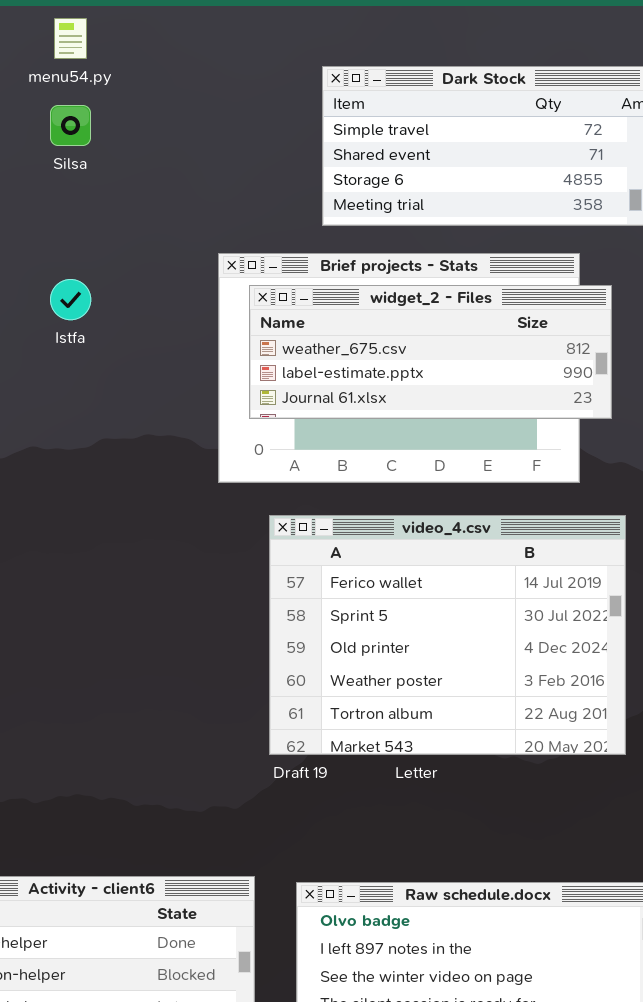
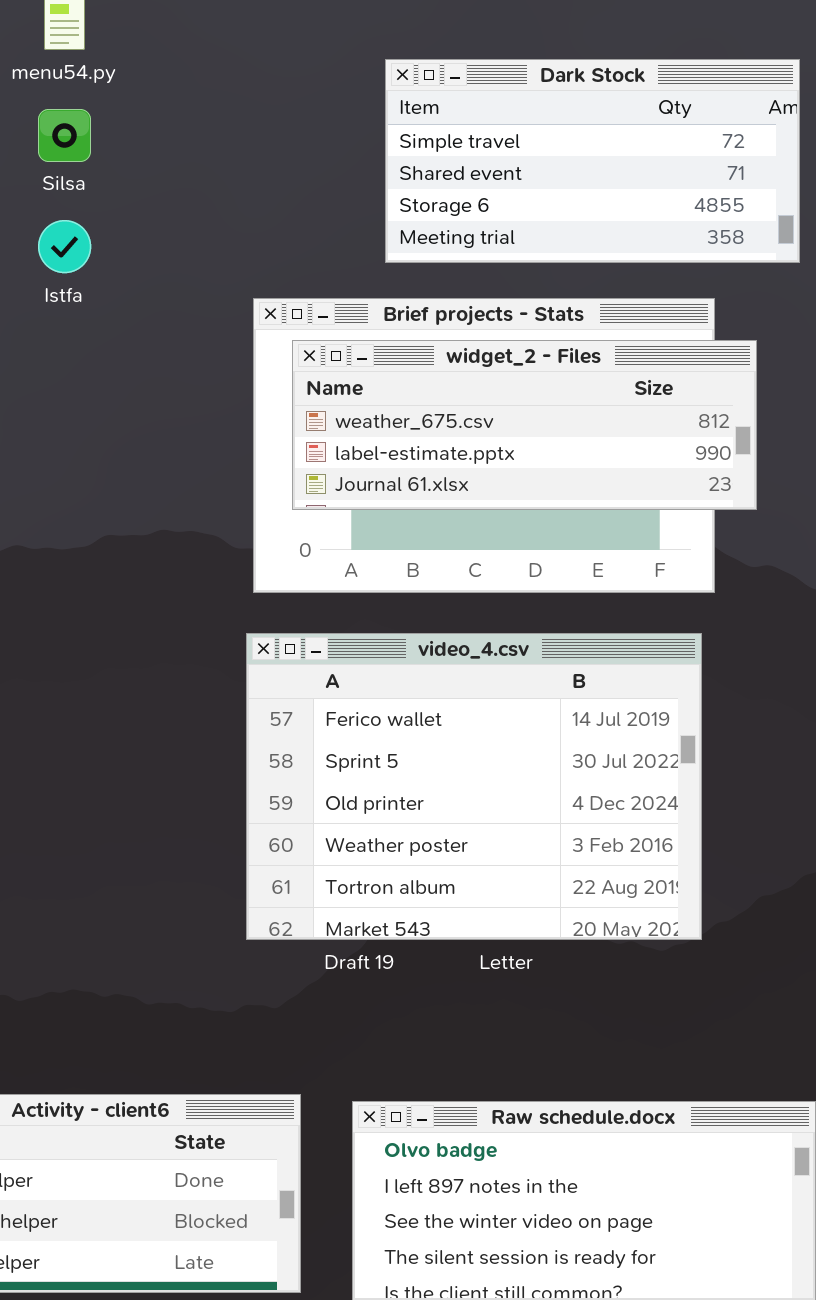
Istfa: [50,279,91,320] -> [38,220,91,273], moved
video_4.csv: [269,515,626,755] -> [246,633,702,940], moved

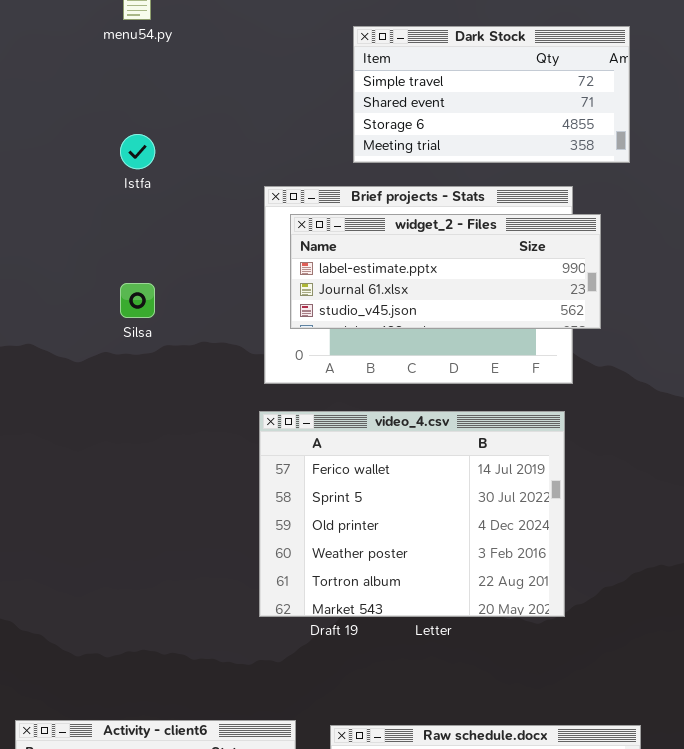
Silsa: [38,109,91,162] -> [120,283,155,318], moved
widget_2 - Files: [292,340,757,510] -> [290,214,601,329], scrolled down 1 row

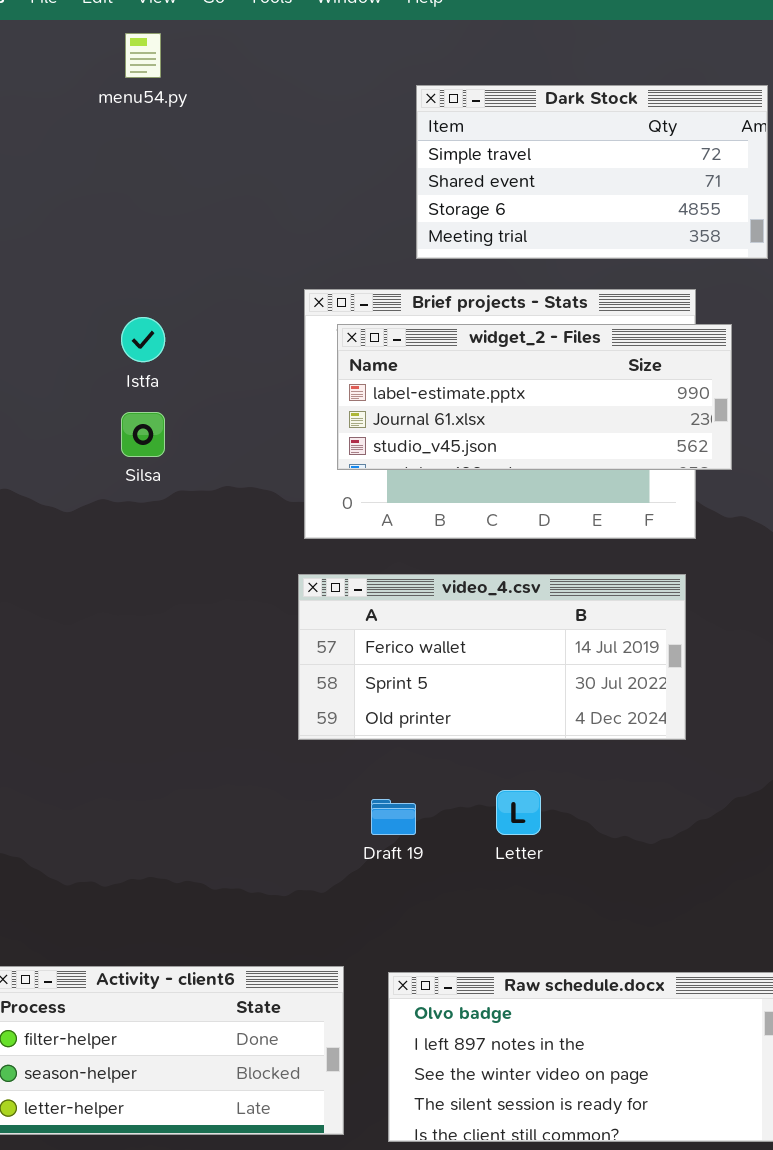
Istfa: [120,134,155,169] -> [121,317,165,362], moved
video_4.csv: [259,411,565,617] -> [298,574,686,740], resized

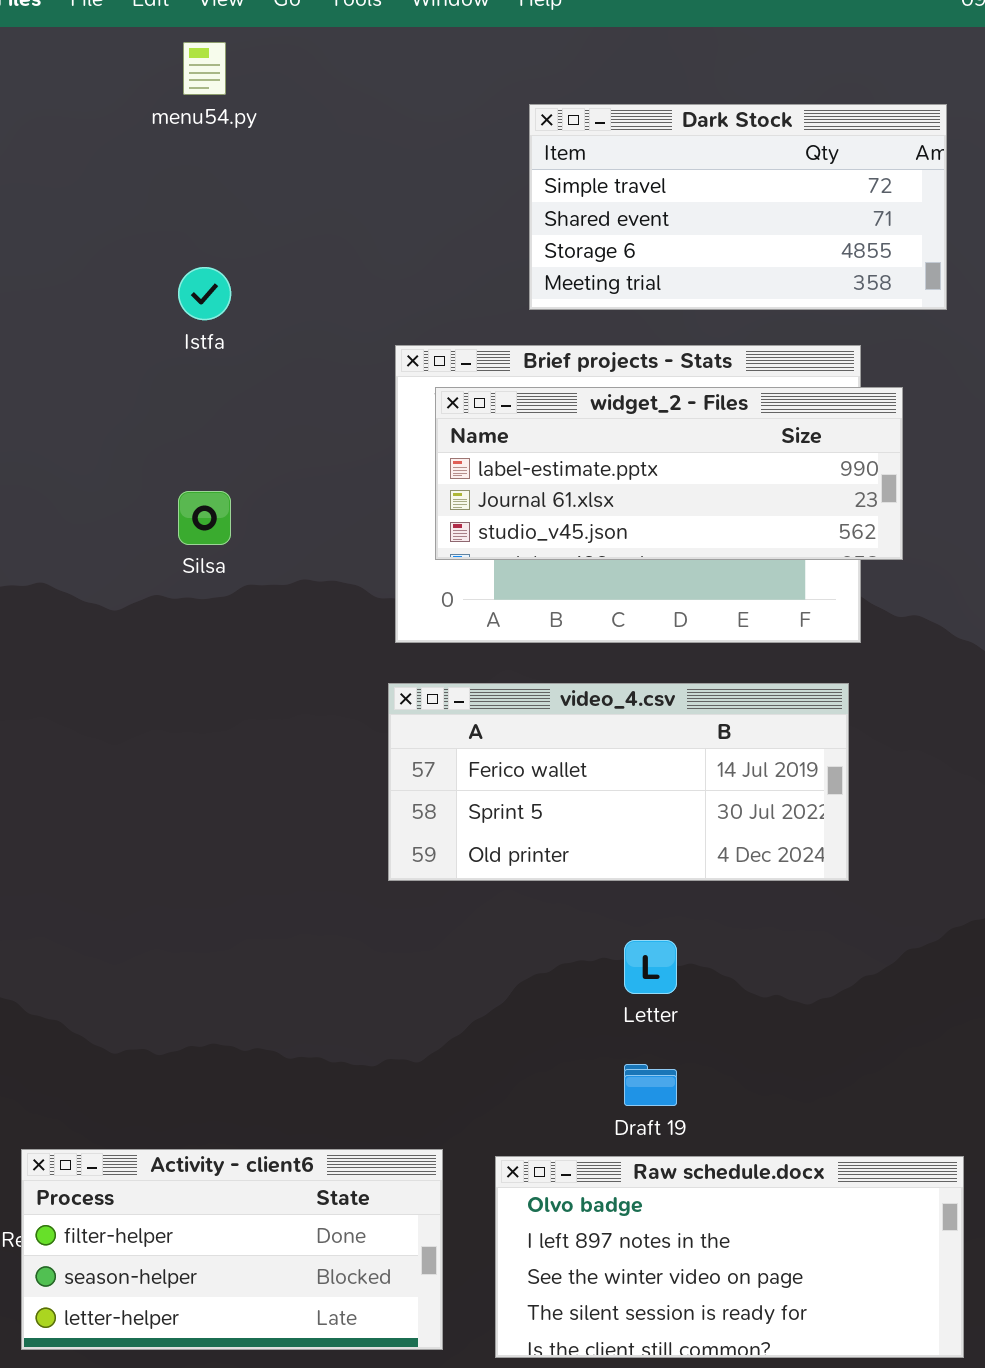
Istfa: [121,317,165,362] -> [178,267,231,320], moved
Draft 19: [371,799,416,835] -> [624,1064,677,1106], moved

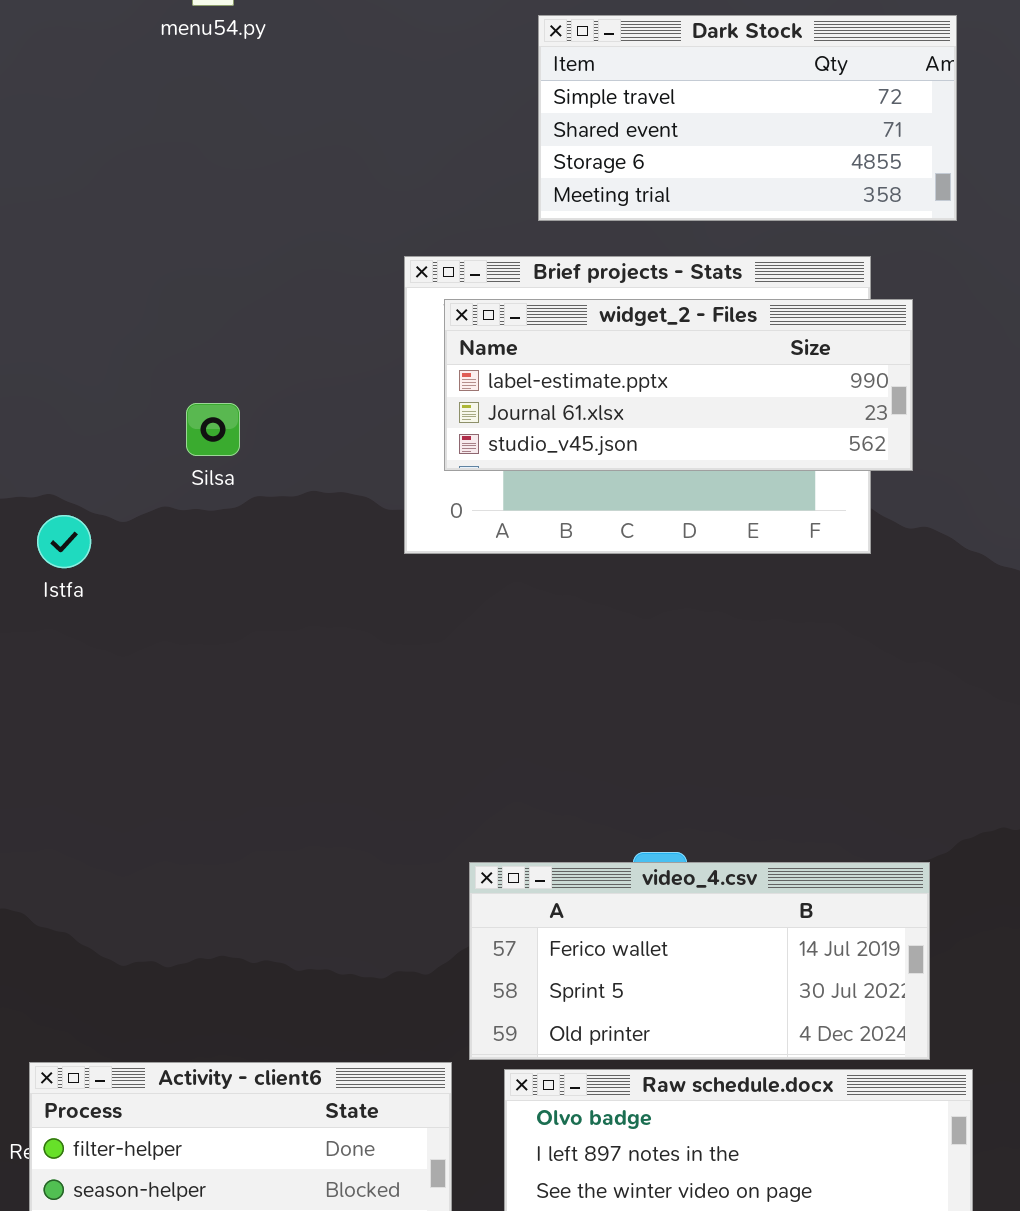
Istfa: [178,267,231,320] -> [37,515,91,568], moved
video_4.csv: [388,683,849,881] -> [469,862,930,1060], moved

